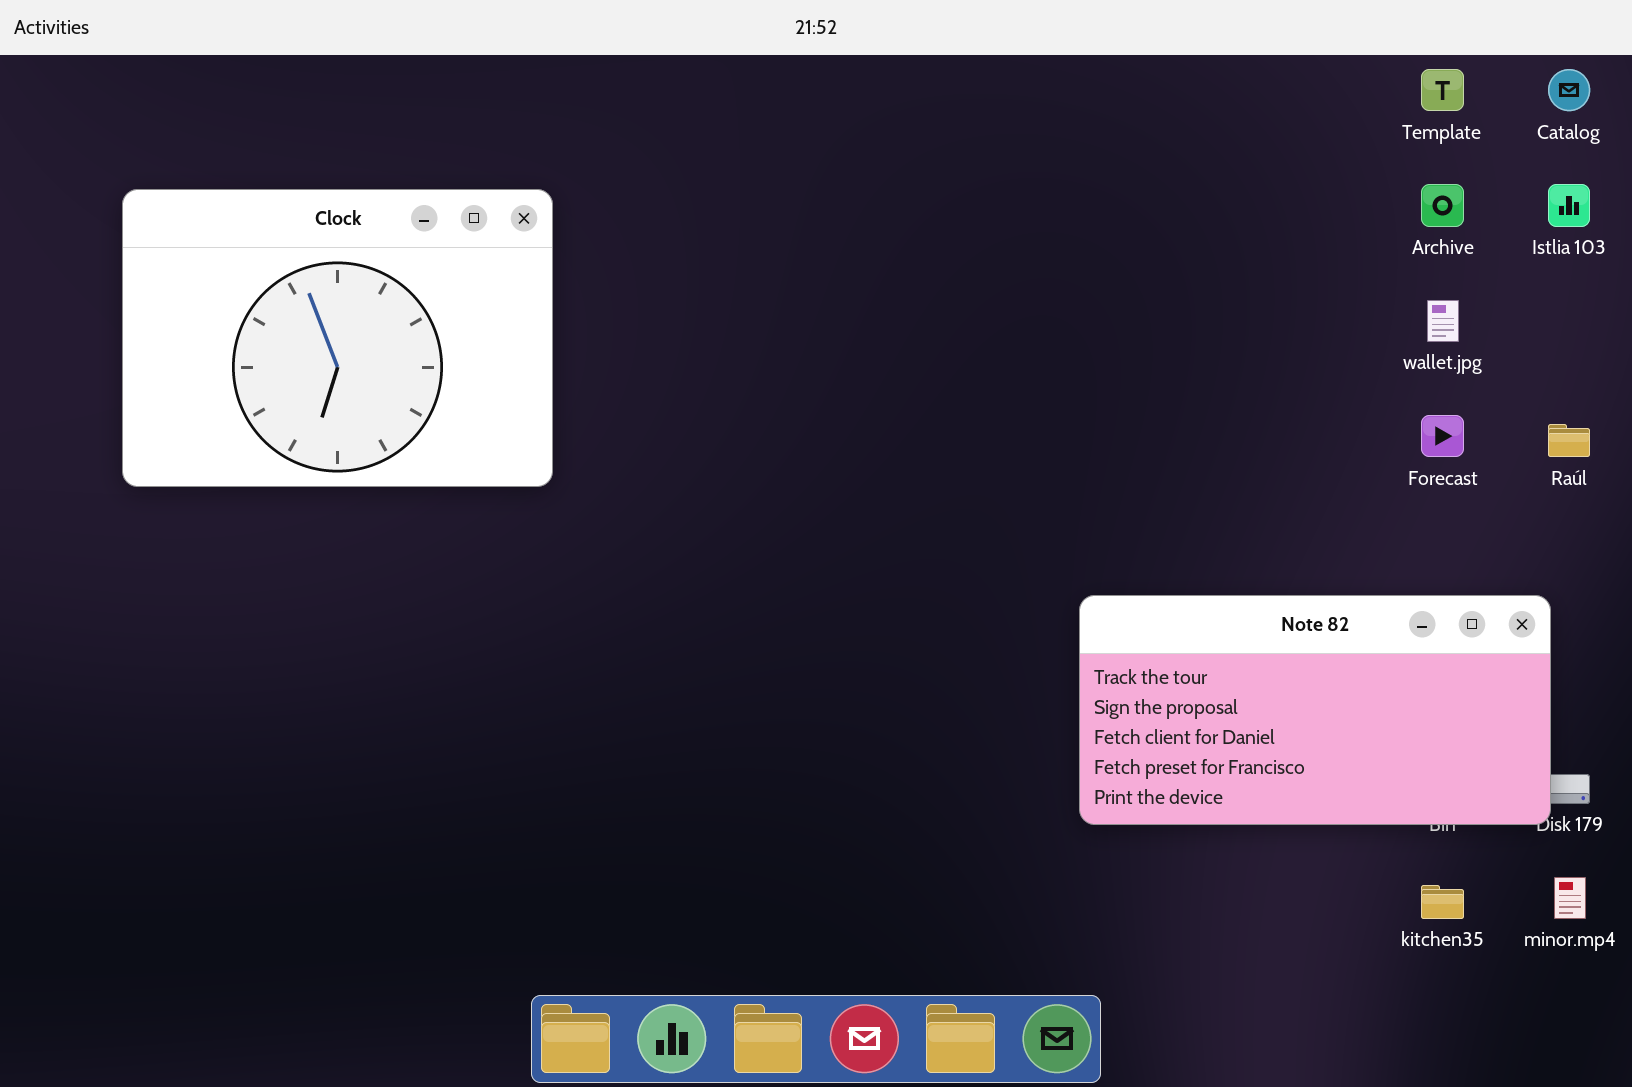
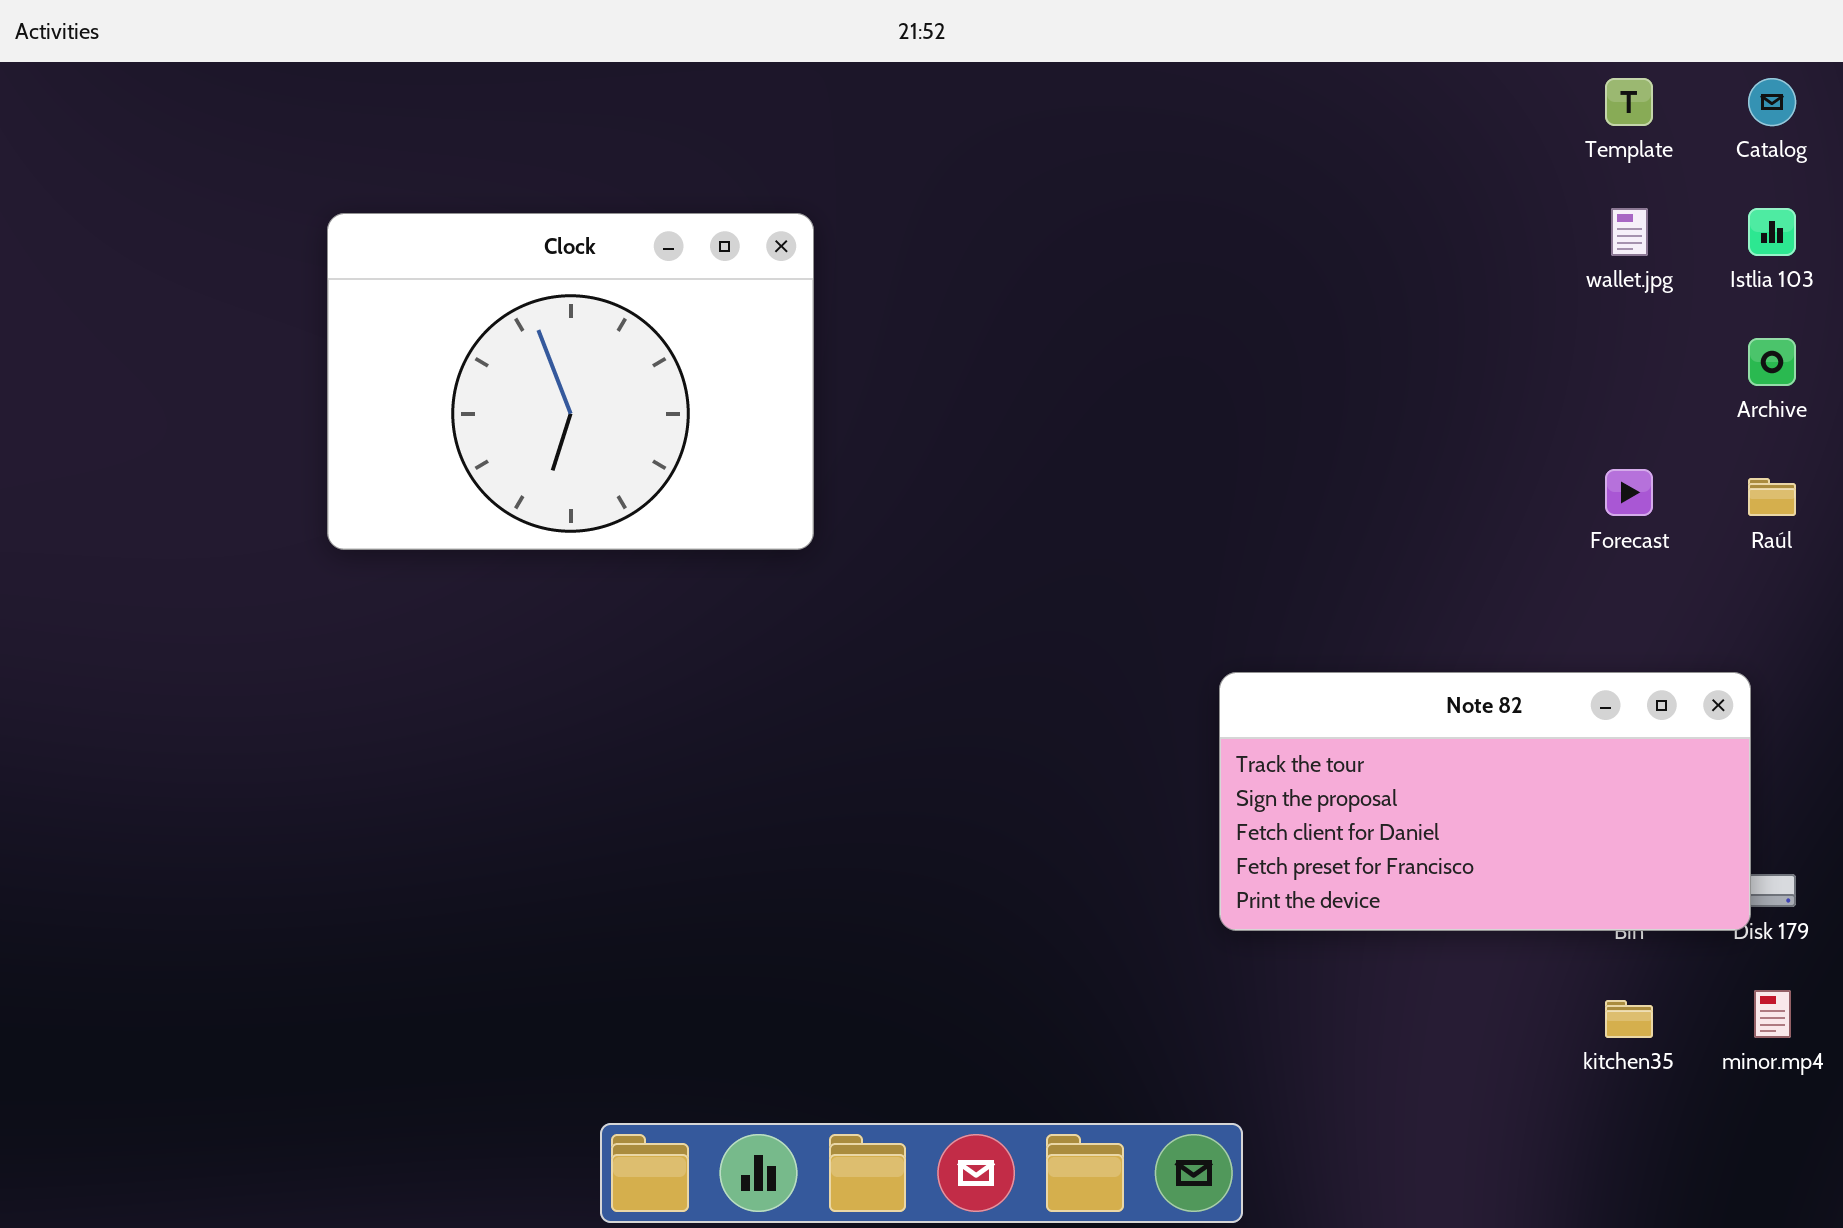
Archive: [1421,184,1464,227] -> [1748,338,1796,386], moved
Clock: [122,189,553,487] -> [327,213,814,550], moved
wallet.jpg: [1427,300,1459,342] -> [1611,208,1648,256], moved

